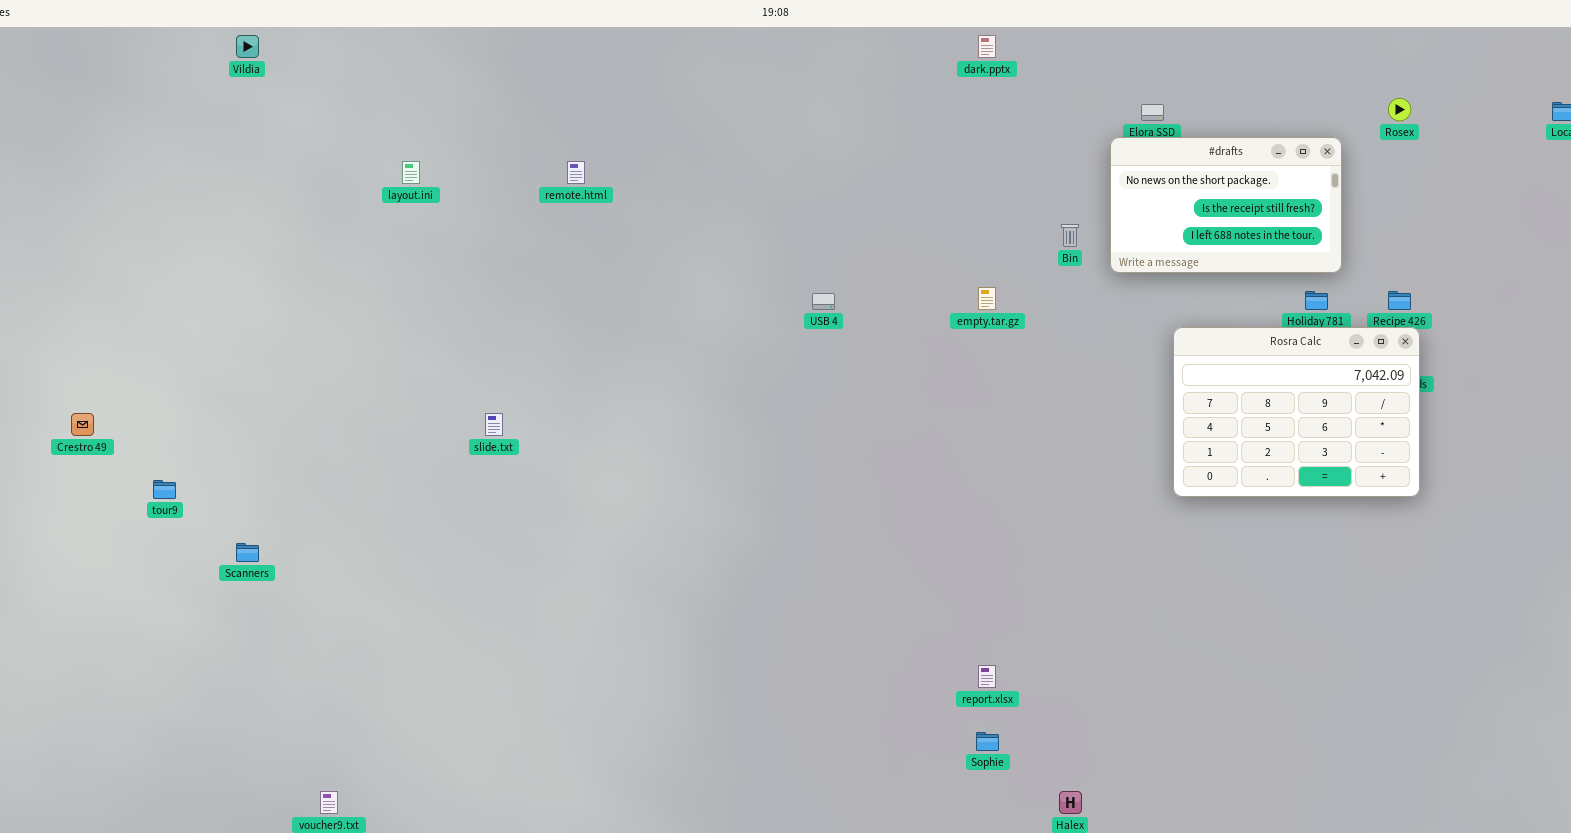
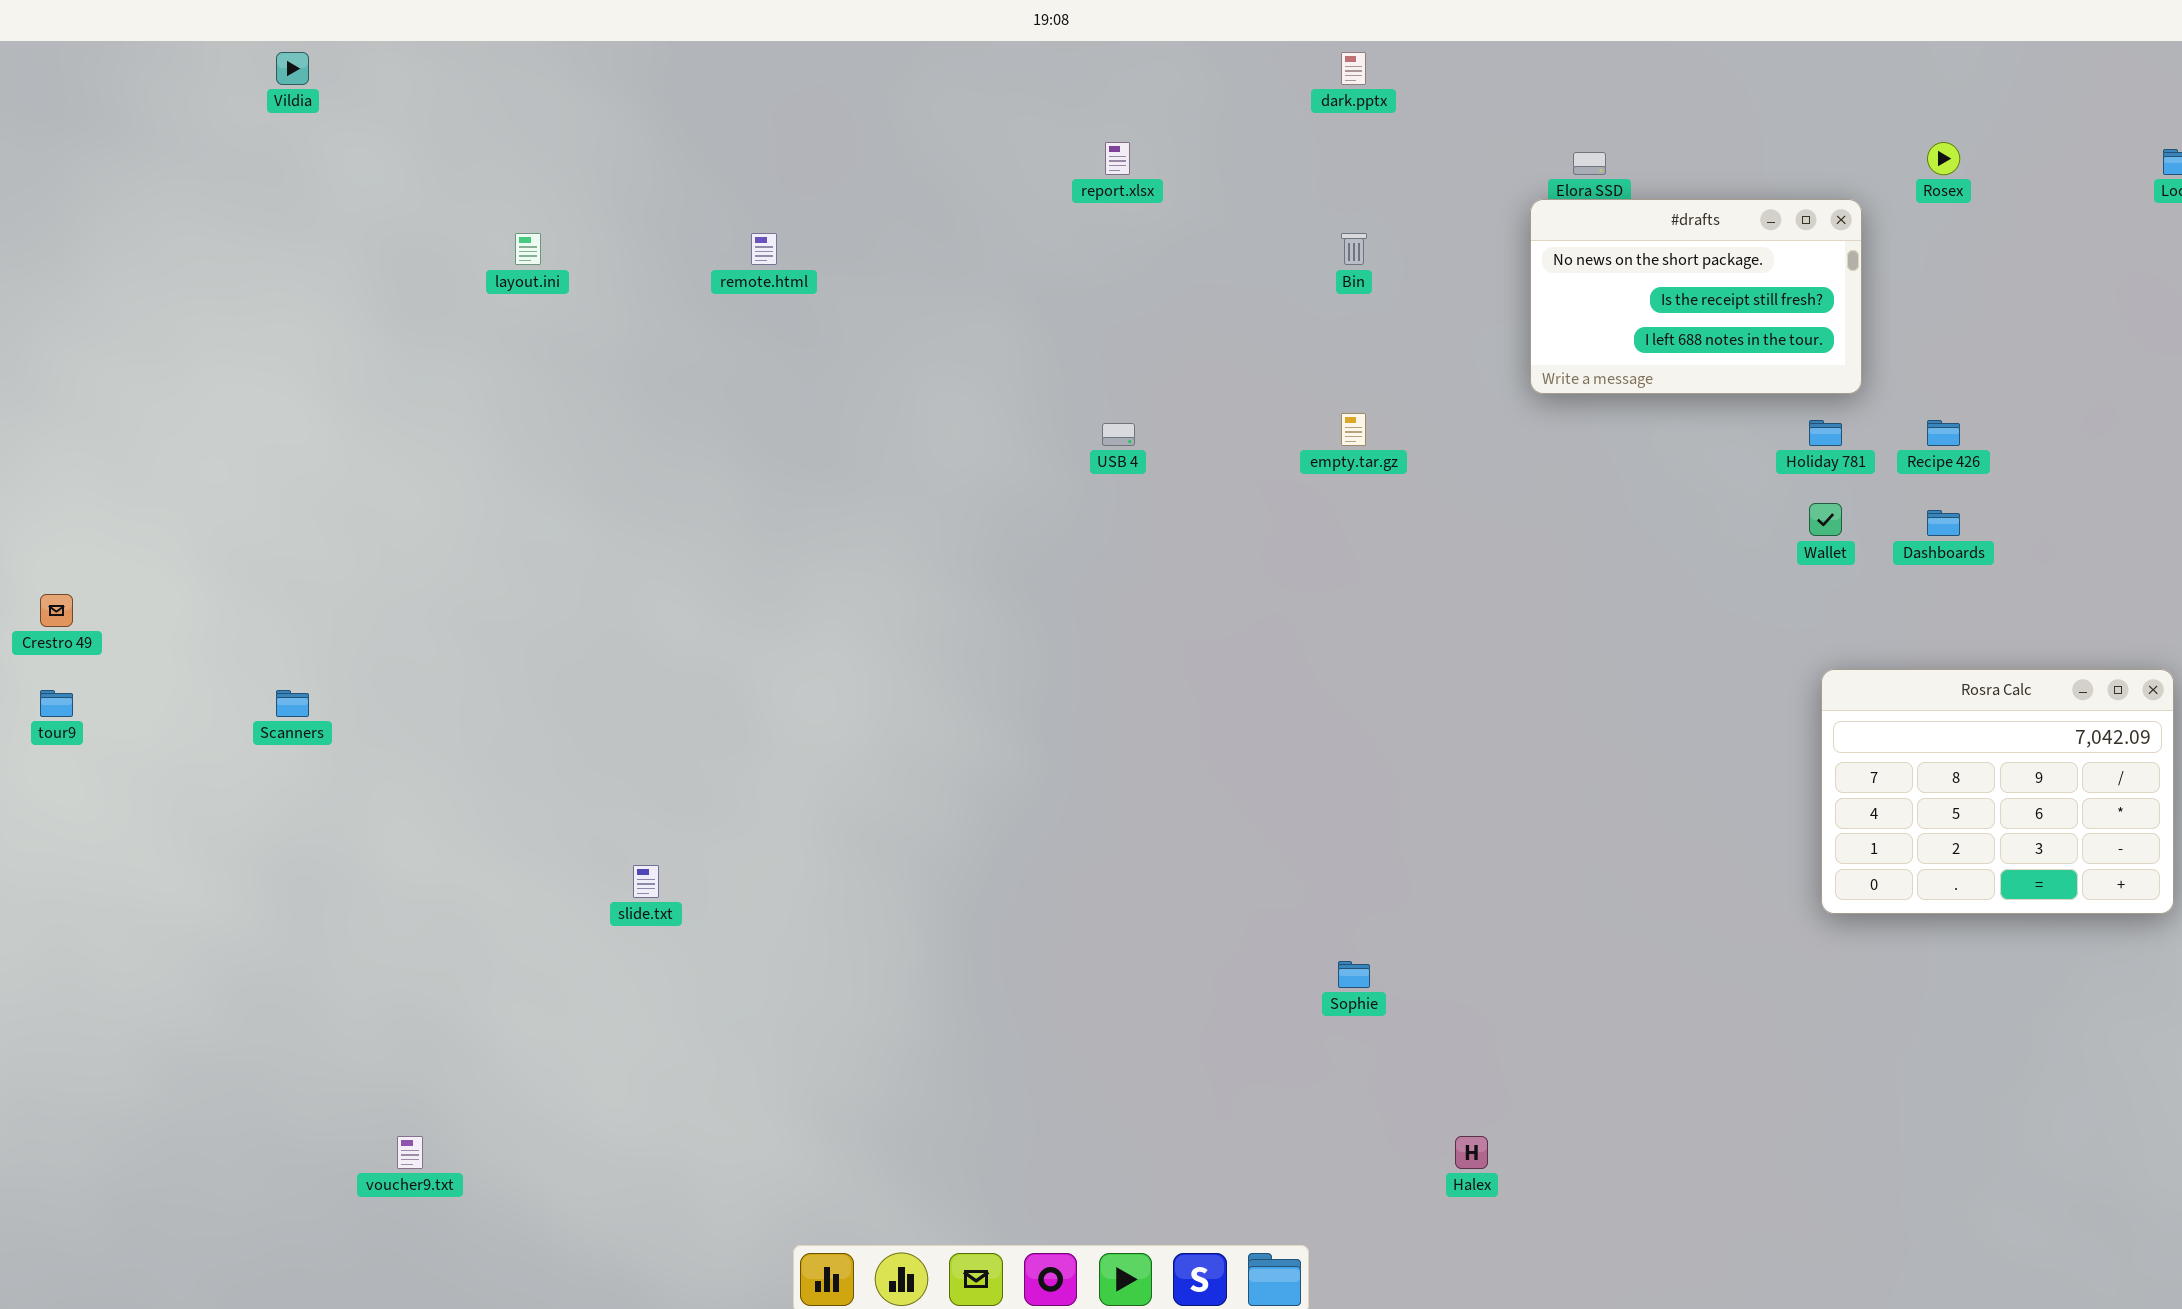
Bin: [1061,224,1079,247] -> [1341,233,1367,265], moved
Rosra Calc: [1173,327,1420,497] -> [1821,669,2174,914], moved
slide.txt: [485,413,503,436] -> [633,865,659,898], moved
tour9: [153,480,176,499] -> [40,690,73,717], moved
Scanners: [236,543,259,562] -> [276,690,309,717], moved
report.xlsx: [978,665,996,688] -> [1105,142,1130,175], moved
Sophie: [976,732,999,751] -> [1338,961,1370,988], moved

